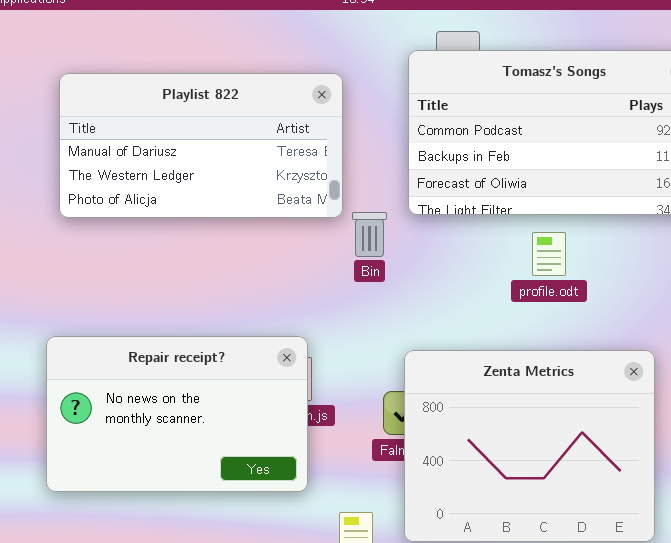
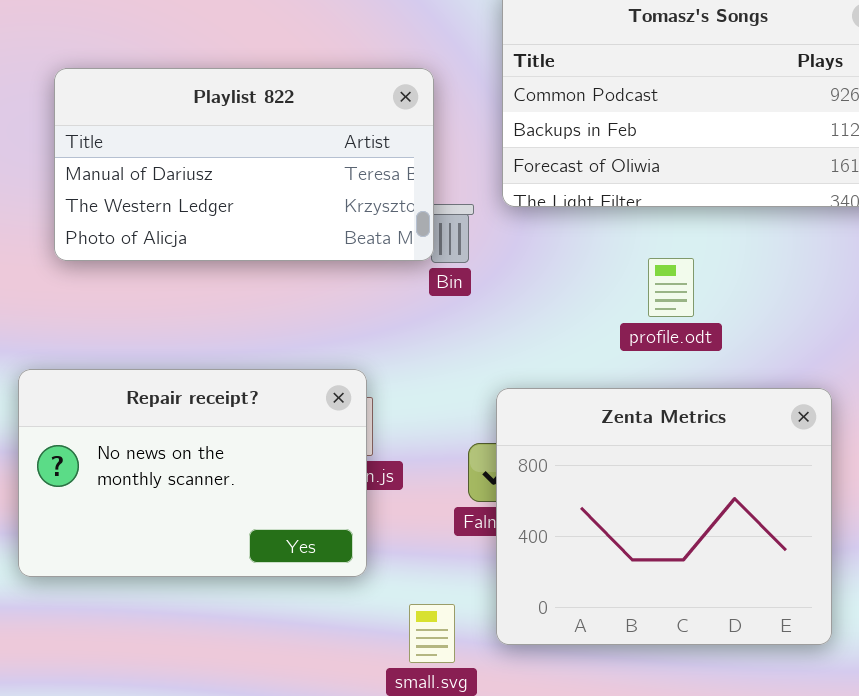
Playlist 822: [59,73,343,218] -> [54,68,434,261], moved
profile.odt: [532,232,566,276] -> [648,258,694,317], moved

